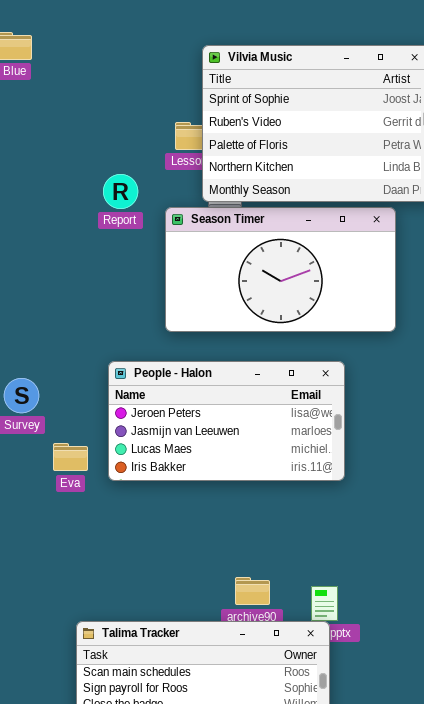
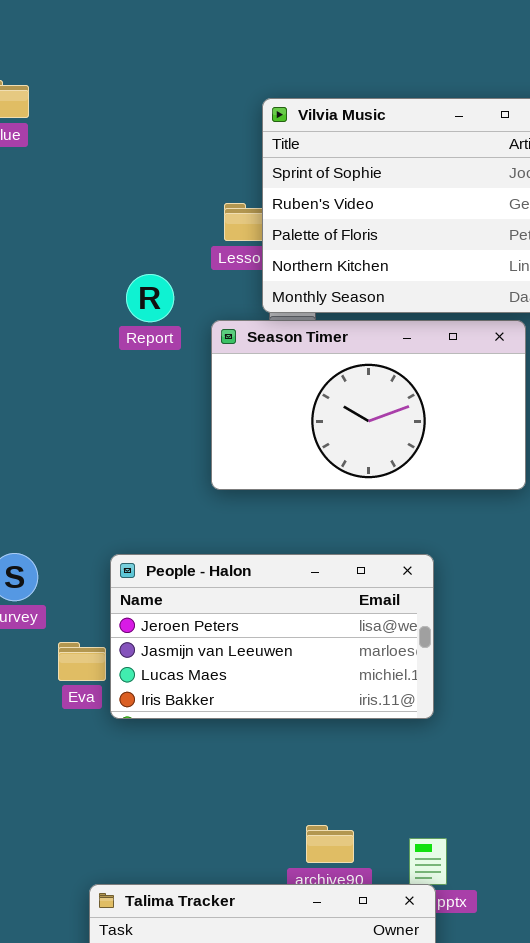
People - Halon: [108,361,345,481] -> [110,554,434,719], moved

